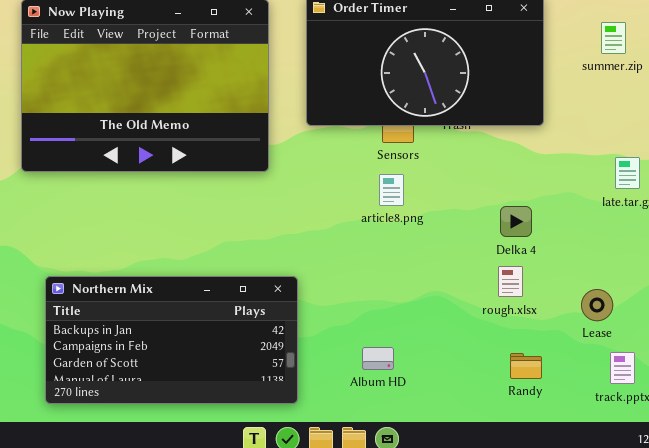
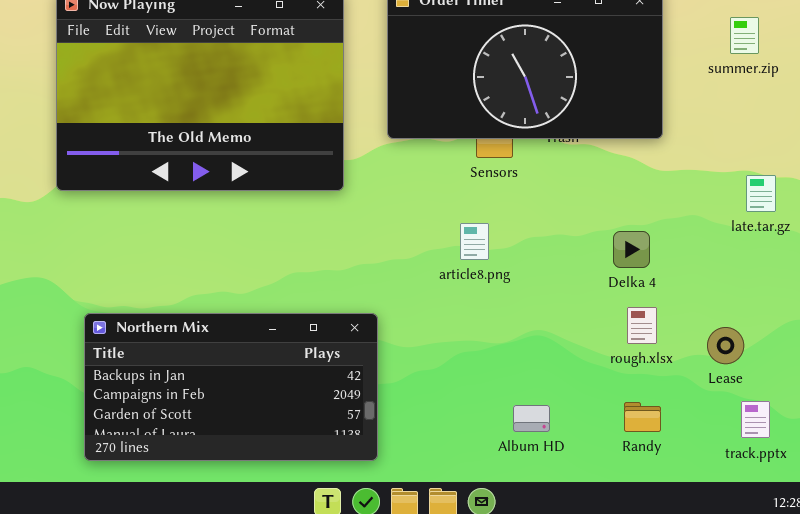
article8.png: [379,174,404,206] -> [460,223,489,260], moved
rough.xlsx: [498,266,523,297] -> [627,307,657,344], moved
Album HD: [362,347,394,370] -> [513,405,550,432], moved

